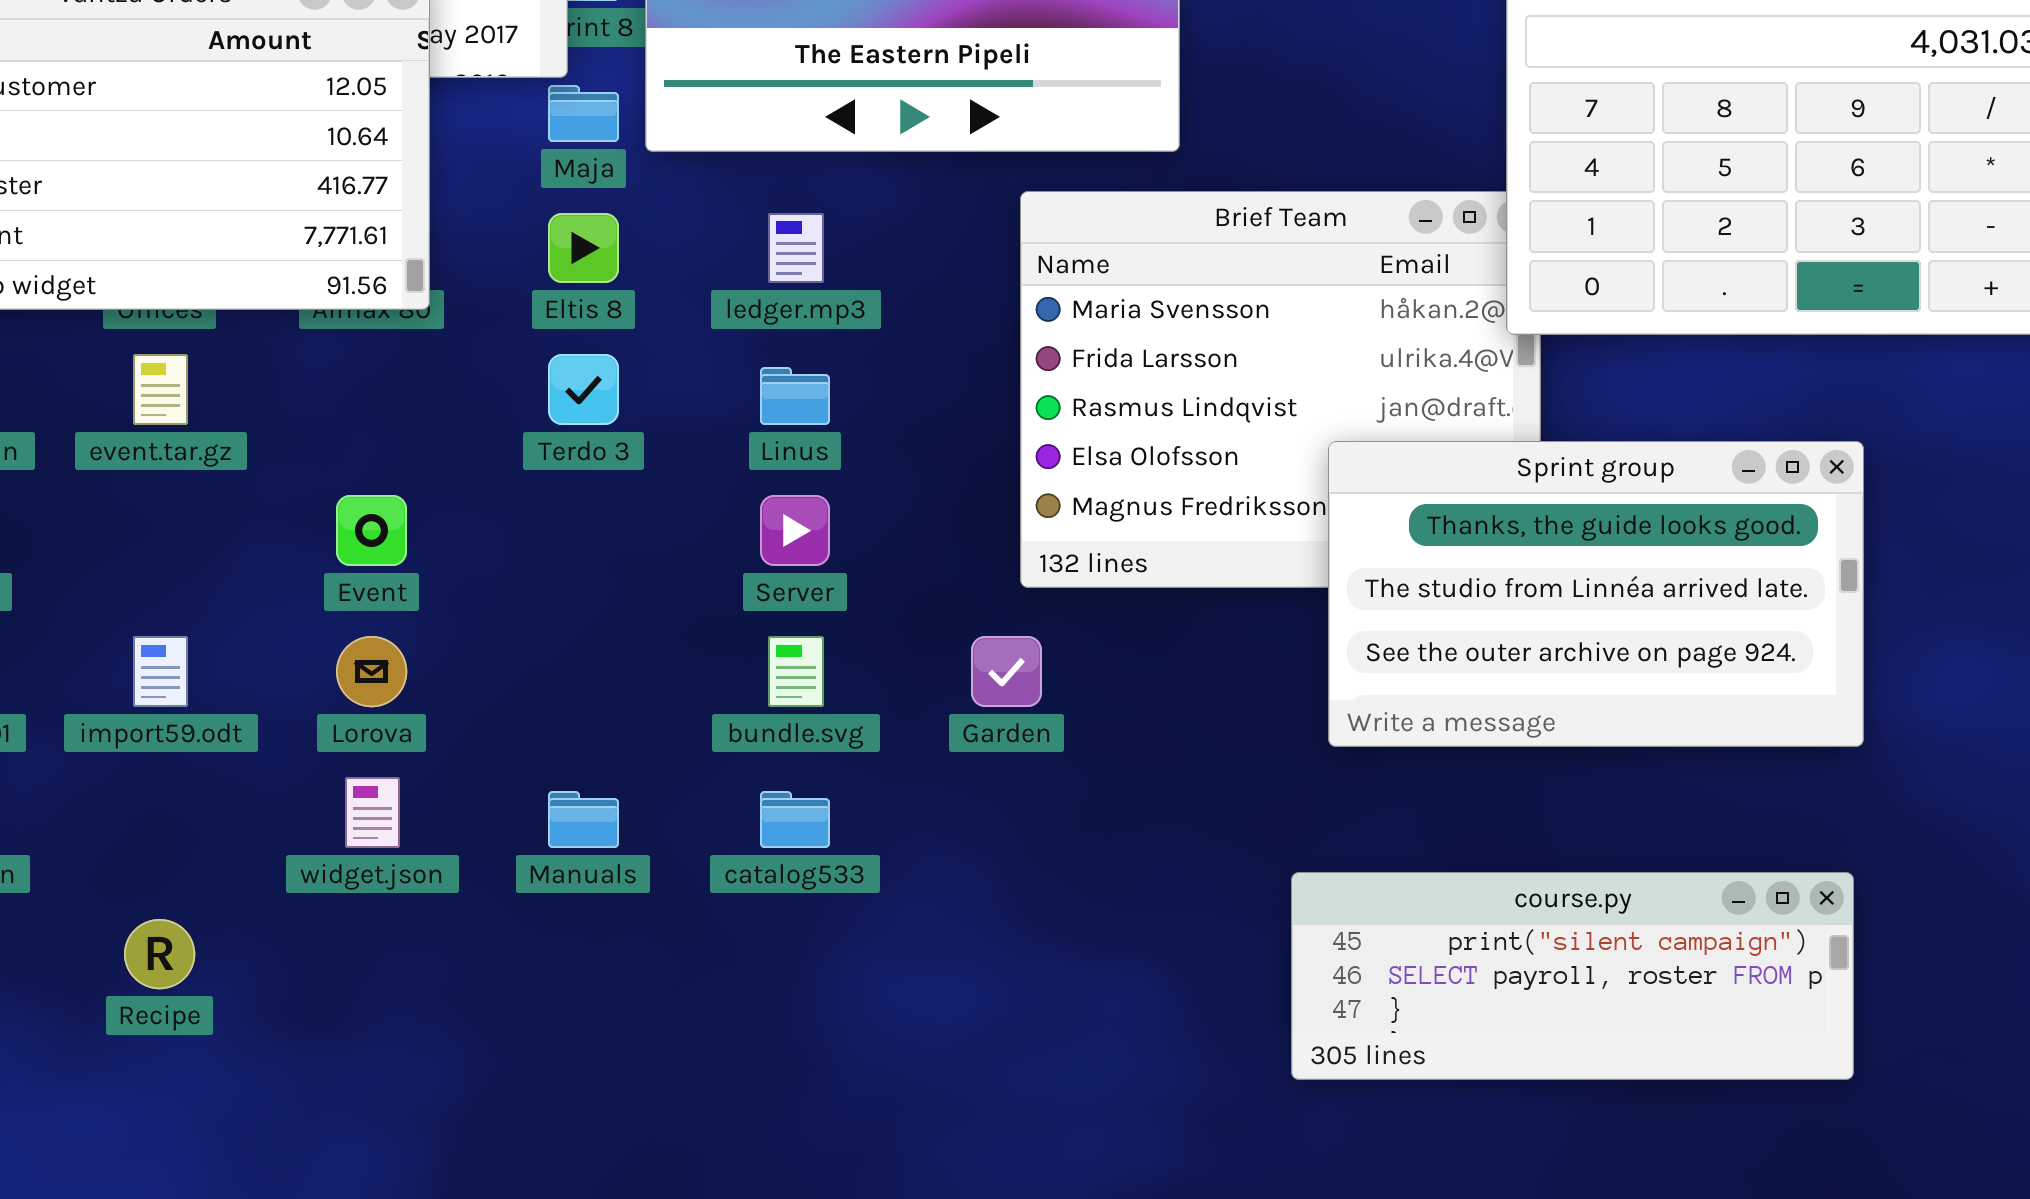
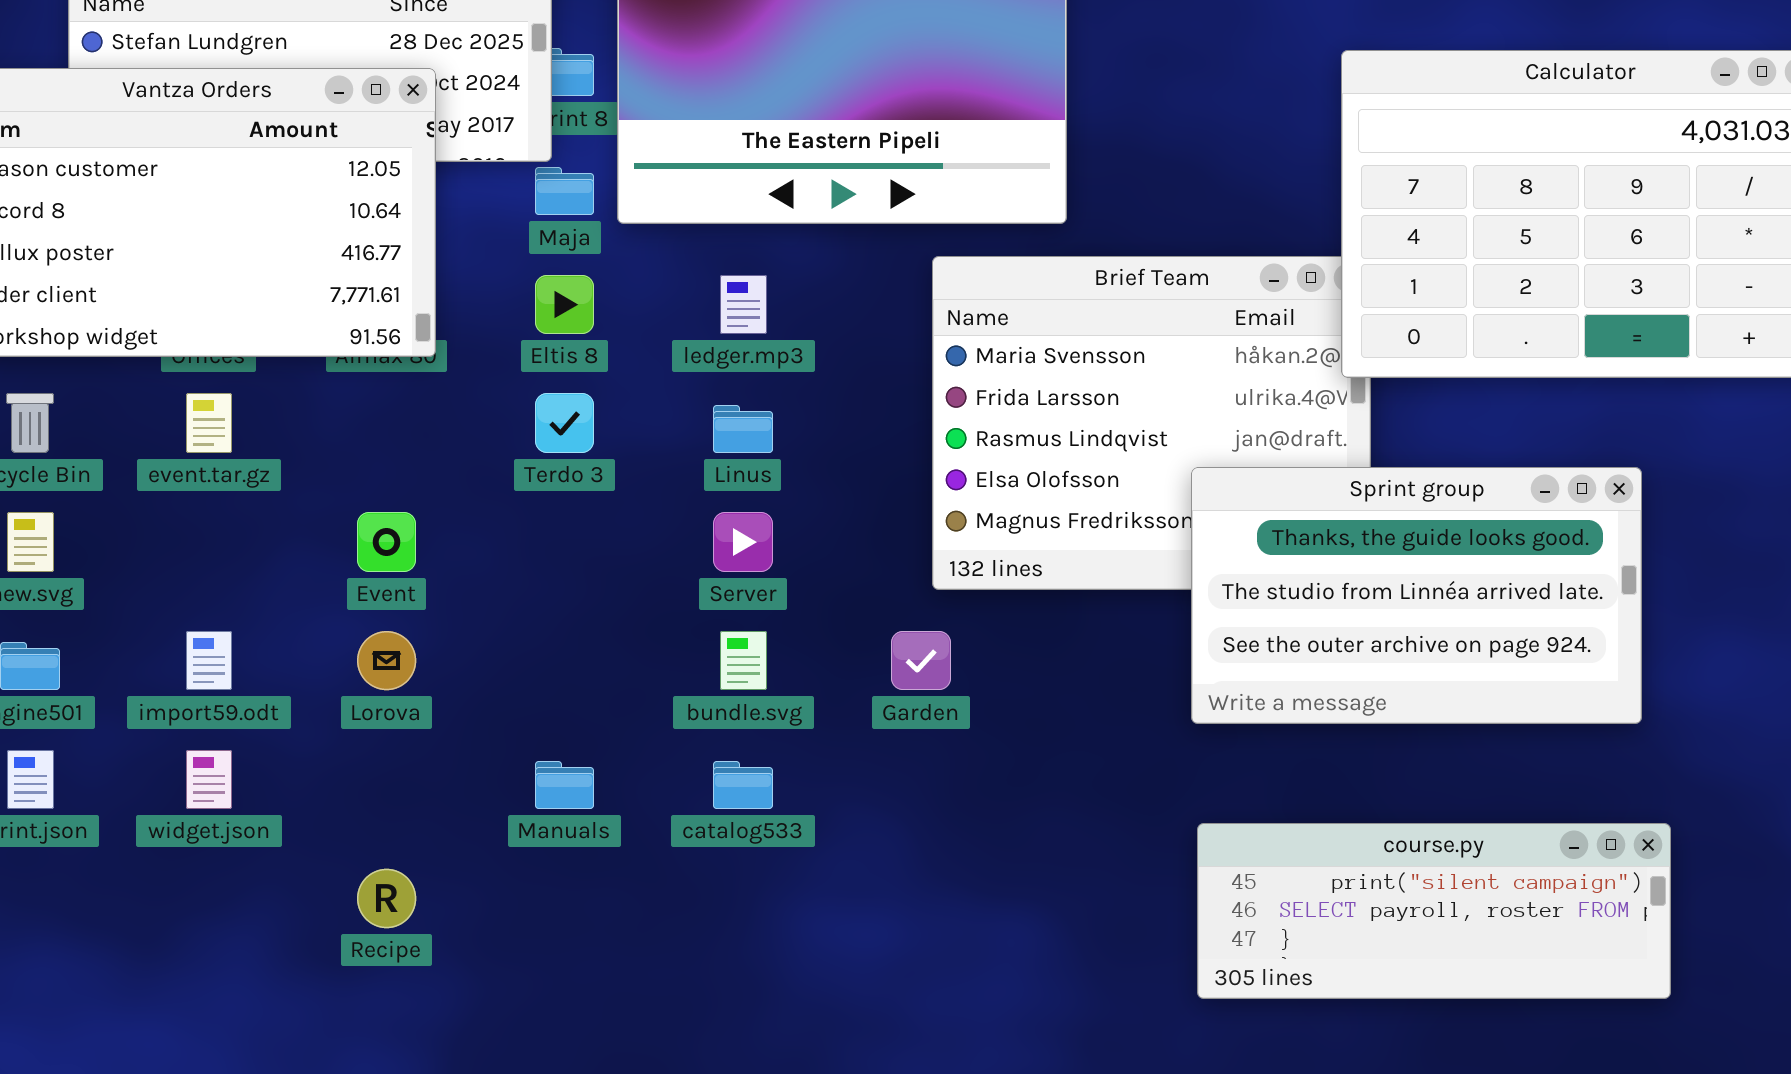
widget.json: [345,777,400,848] -> [186,750,232,809], moved
course.py: [1291,872,1854,1080] -> [1197,823,1671,999], moved
Recipe: [124,919,195,989] -> [357,869,416,928], moved

